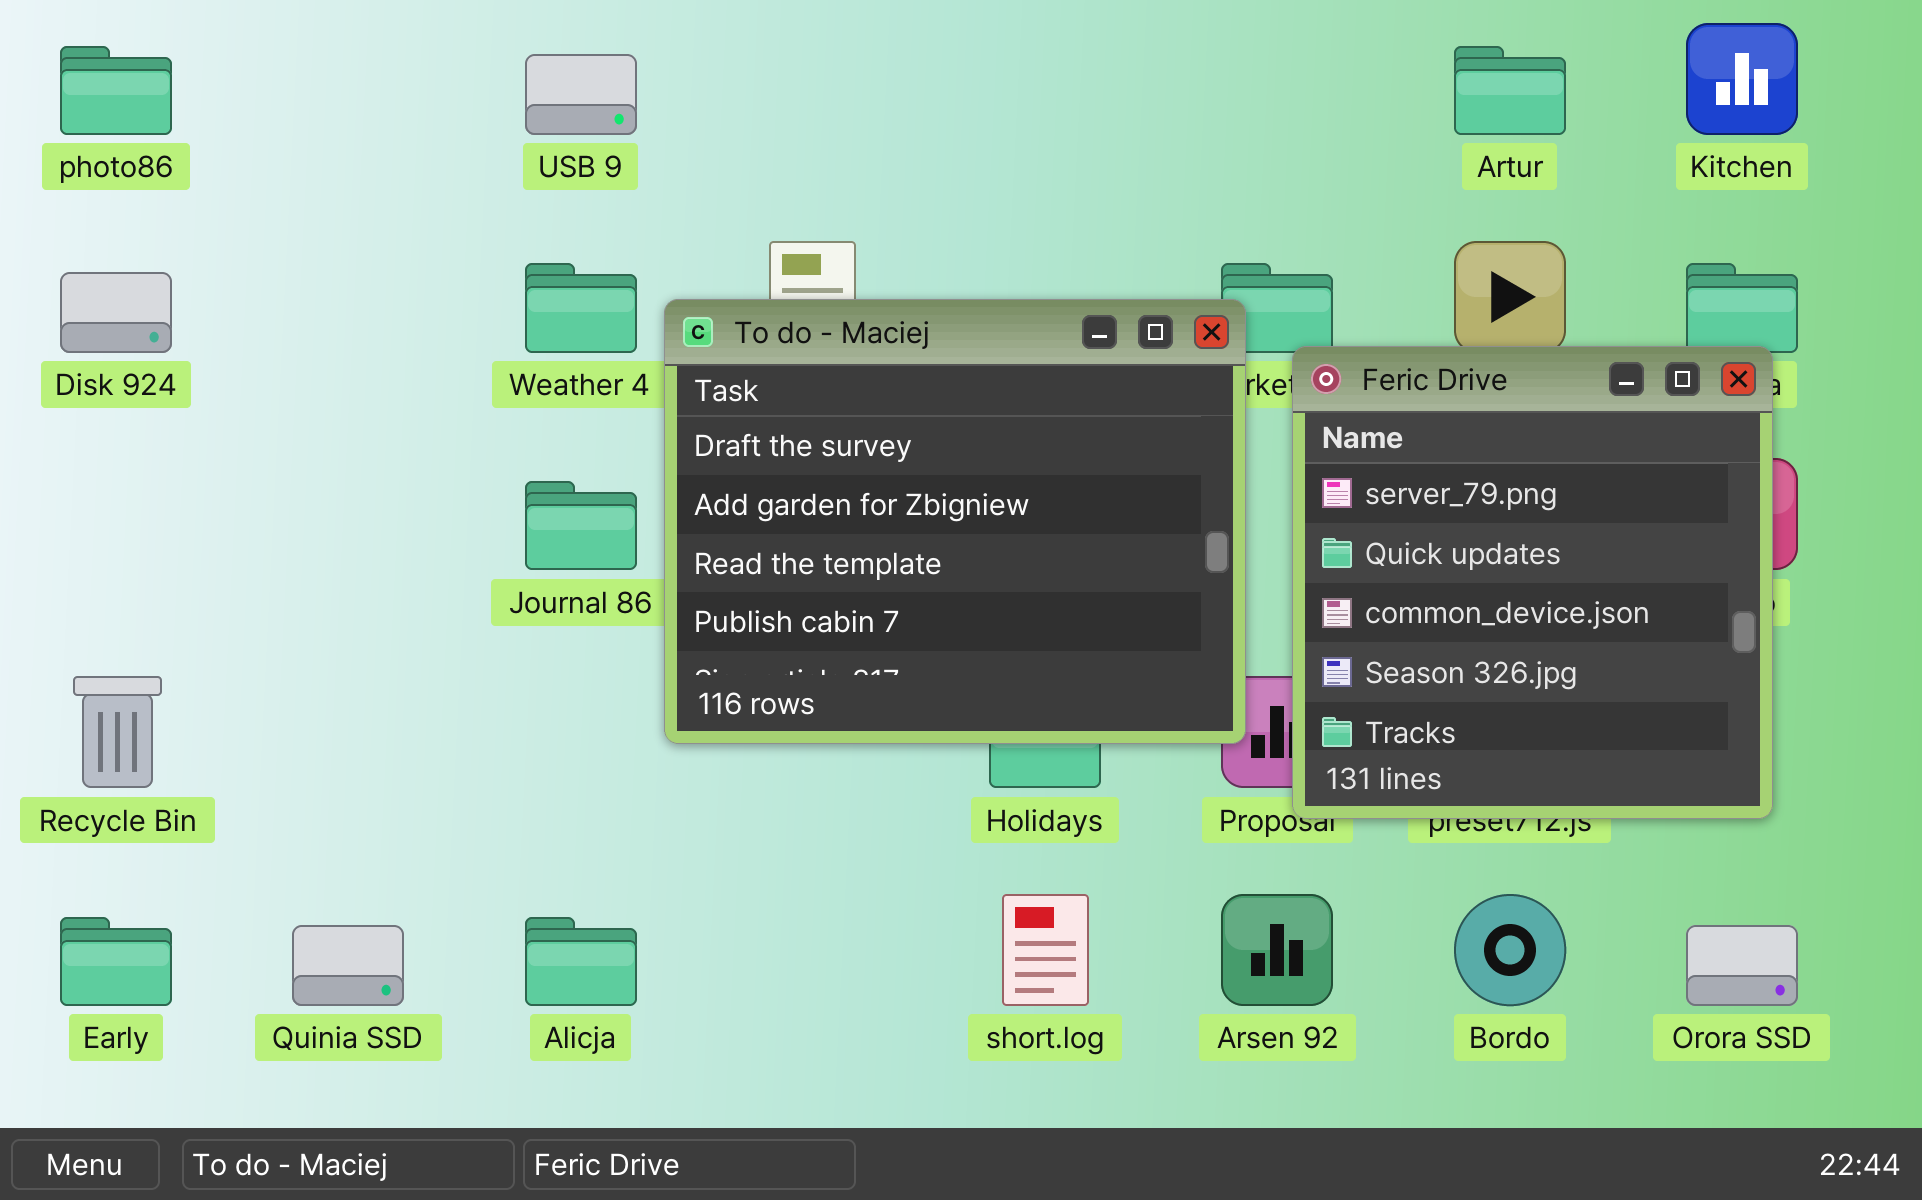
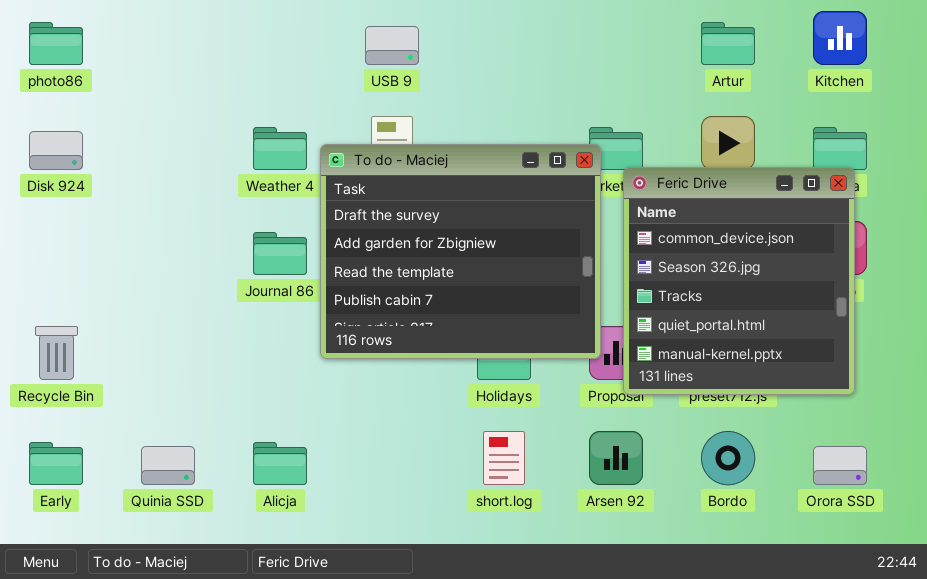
USB 9: [525,54,637,135] -> [365,26,419,65], moved
Feric Drive: [1292,346,1773,819] -> [623,167,855,395], scrolled down 2 rows

